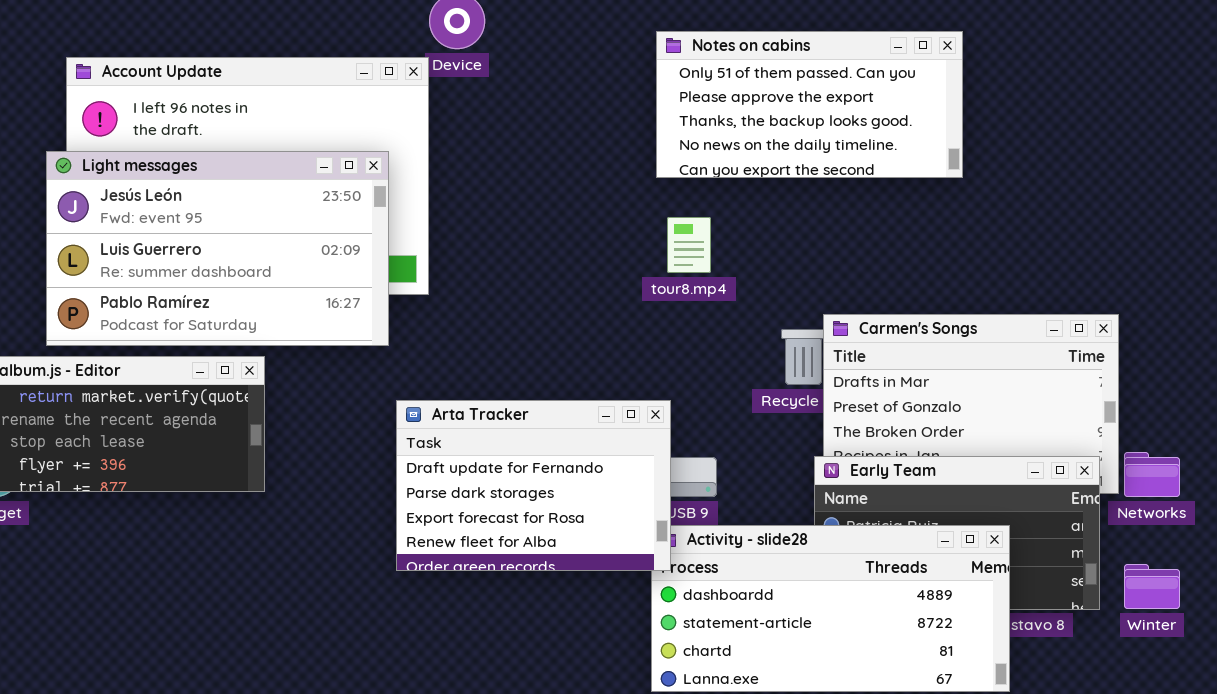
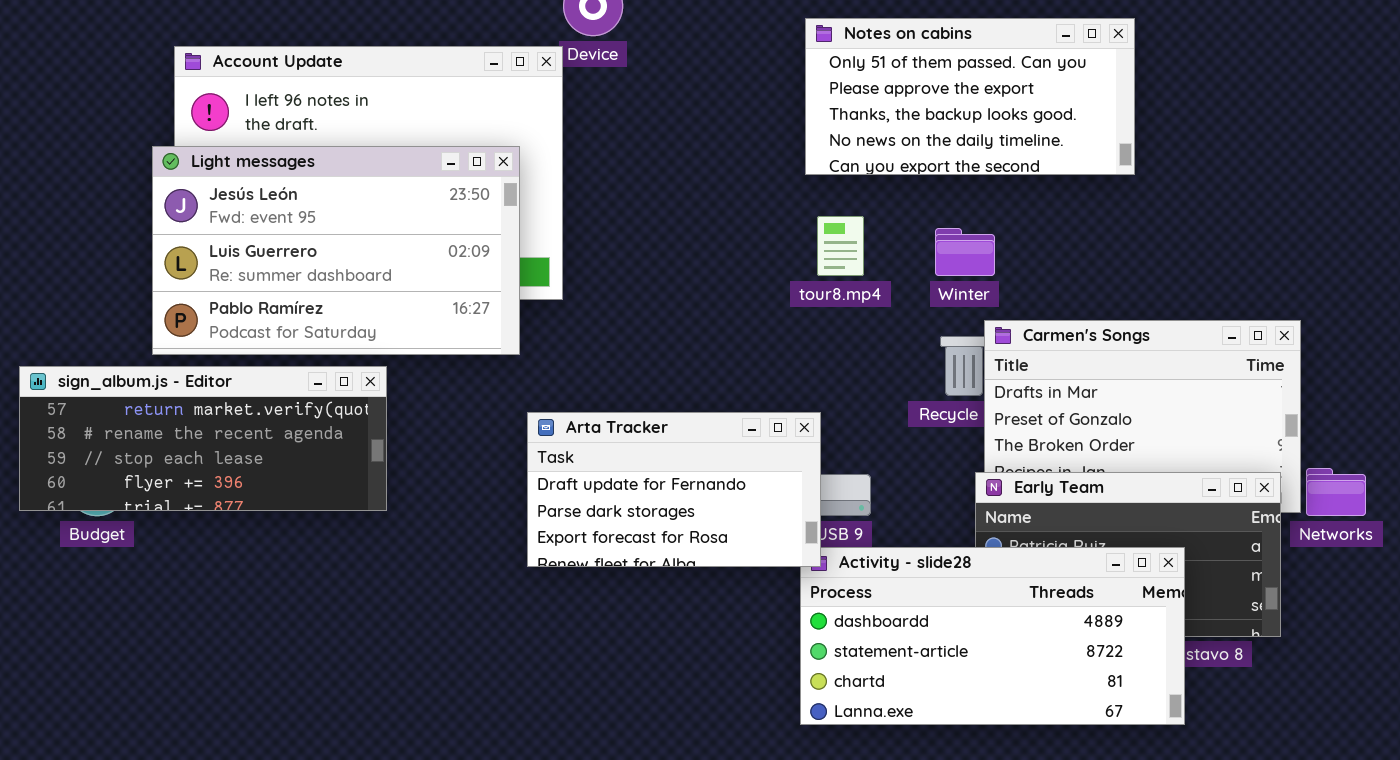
Arta Tracker: [396,400,671,571] -> [527,412,821,567], resized
Winter: [1124,564,1180,609] -> [935,228,995,276], moved

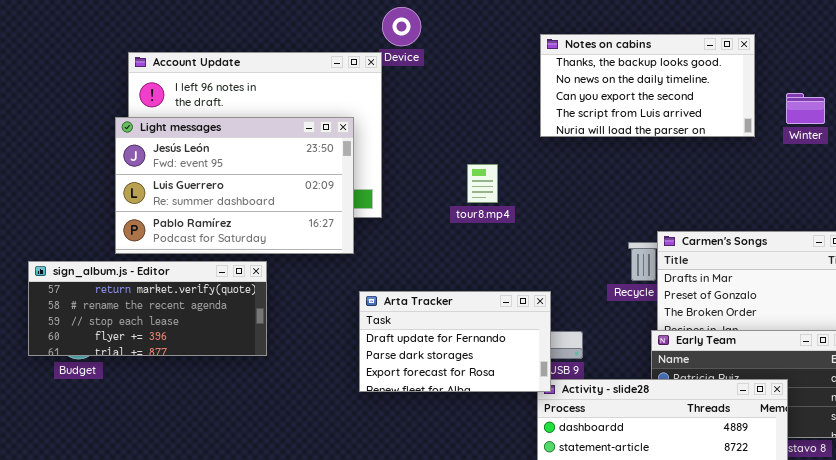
Notes on cabins: [805,18,1135,175] -> [540,34,755,137], scrolled down 2 rows
tour8.mp4: [817,216,864,276] -> [467,164,498,203], moved
Winter: [935,228,995,276] -> [786,93,825,124], moved

